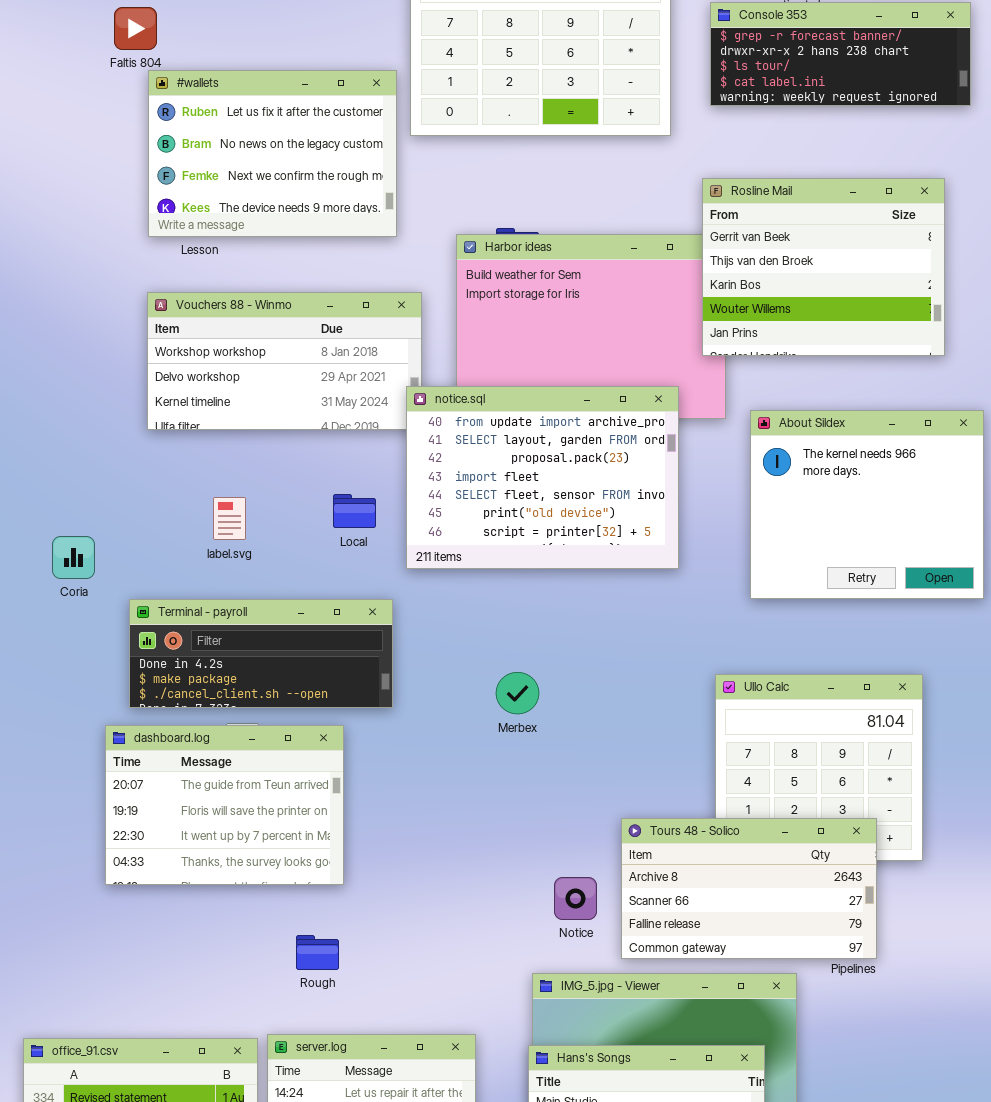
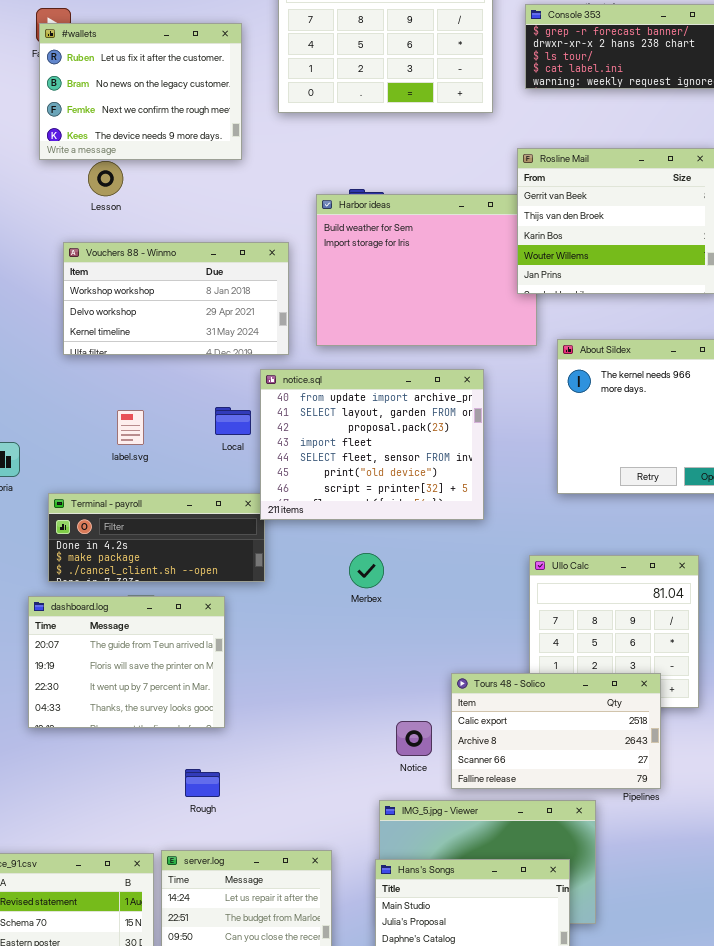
#wallets: [148,70,397,237] -> [39,23,242,160], moved
notice.sql: [406,386,679,569] -> [260,369,484,520], moved
Tours 48 - Solico: [621,818,877,959] -> [451,673,661,789], scrolled up 1 row

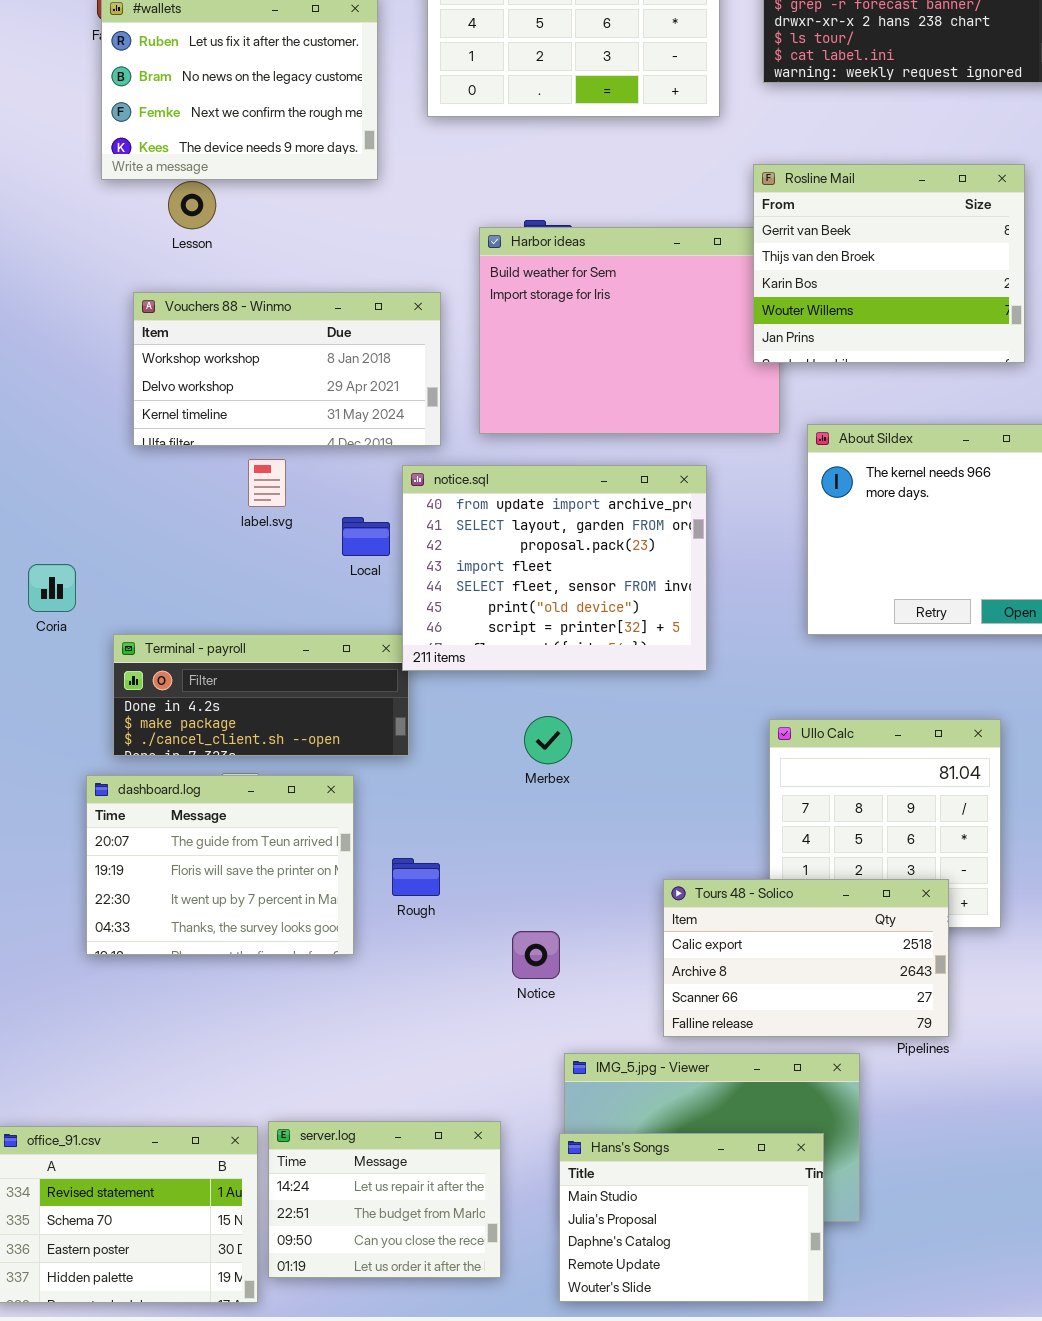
label.svg: [117,410,144,445] -> [248,459,286,507], moved
Notice: [396,721,432,756] -> [512,931,560,979], moved
Rough: [185,769,220,797] -> [392,858,440,896], moved

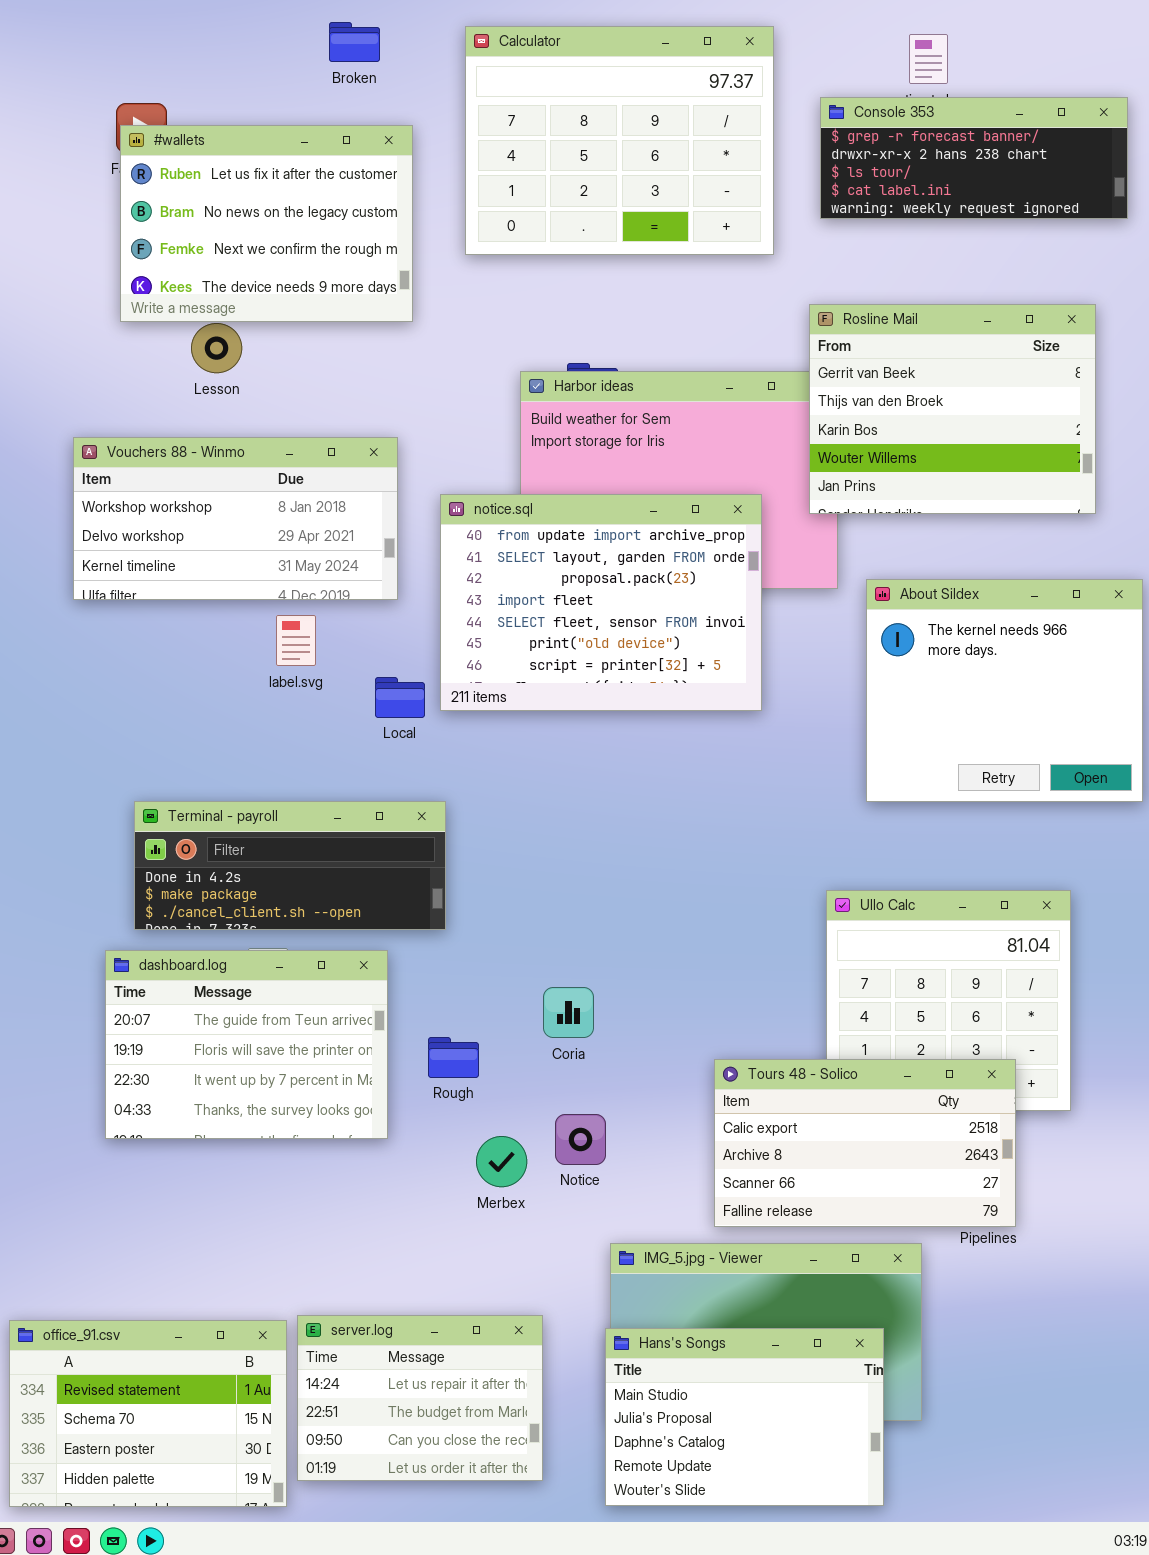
Vouchers 88 - Winmo: [133,292,441,446] -> [73,437,398,600], moved
notice.sql: [402,465,707,671] -> [440,494,762,711], moved
Coria: [28,564,76,612] -> [543,987,594,1038], moved
Merbex: [524,716,572,764] -> [476,1136,527,1187], moved

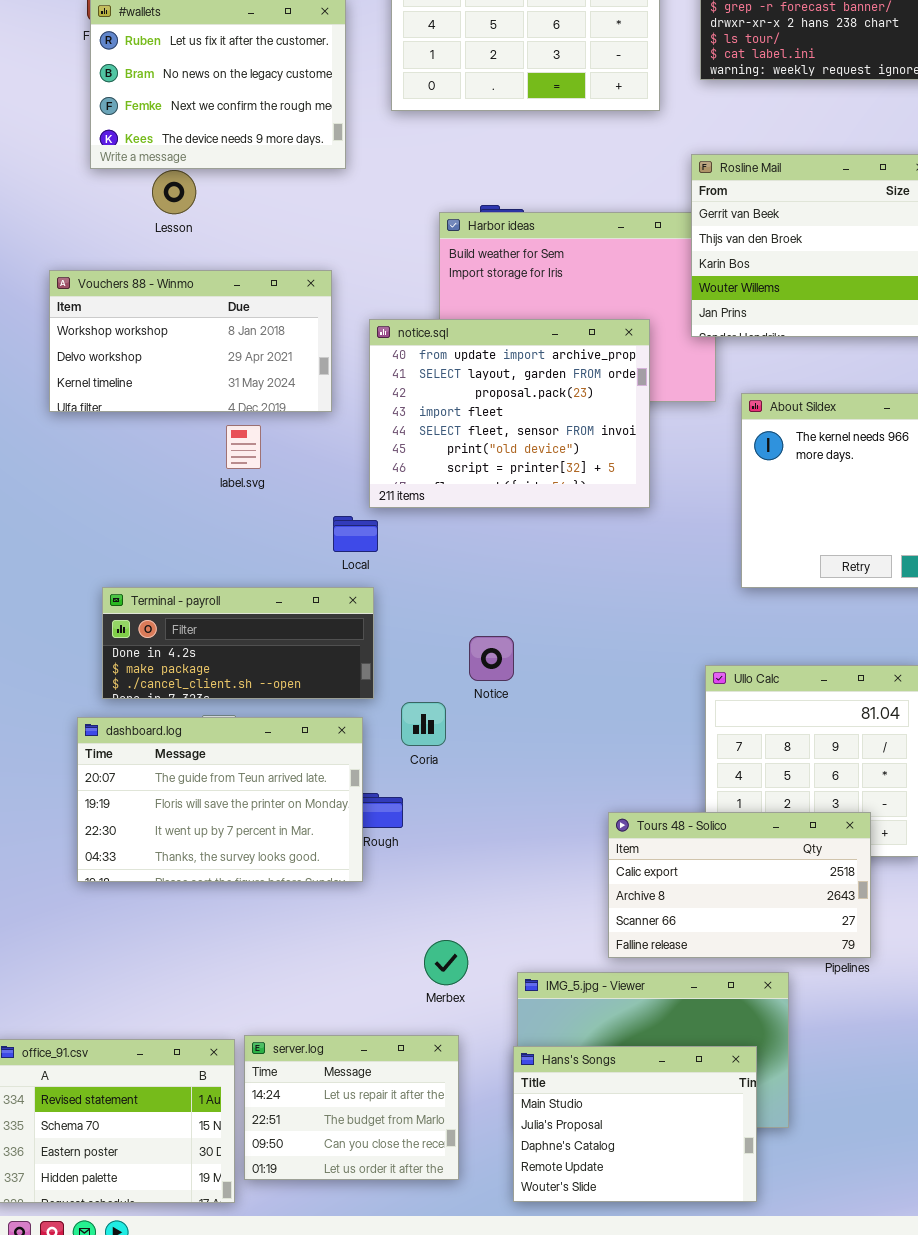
Local: [375,677,425,718] -> [333,516,378,552], moved
dashboard.log: [105,950,388,1139] -> [77,717,363,882], resized
Coria: [543,987,594,1038] -> [401,702,446,746], moved
Notice: [555,1114,606,1165] -> [469,636,514,681], moved
Merbex: [476,1136,527,1187] -> [424,940,468,985], moved

